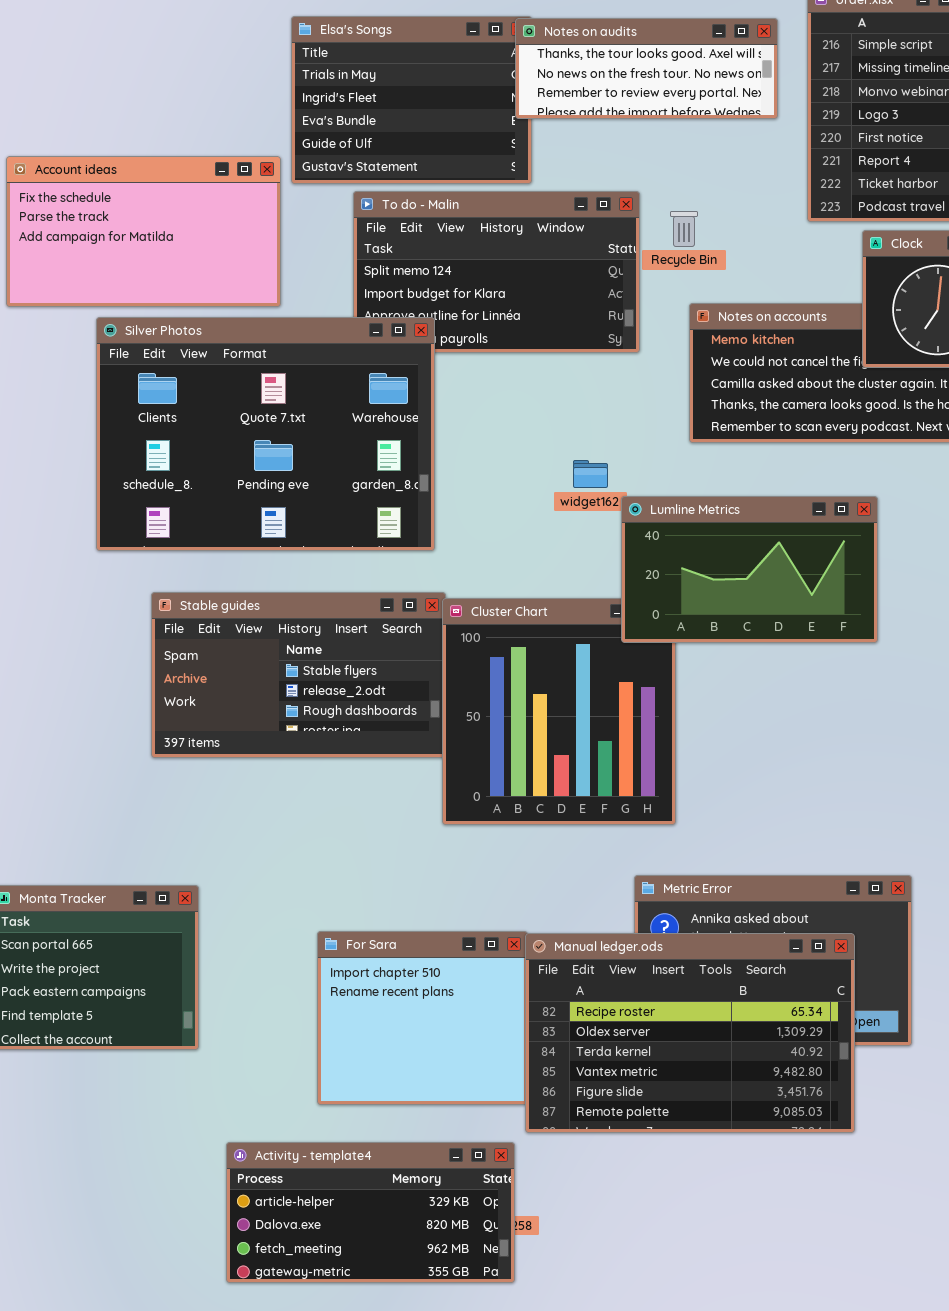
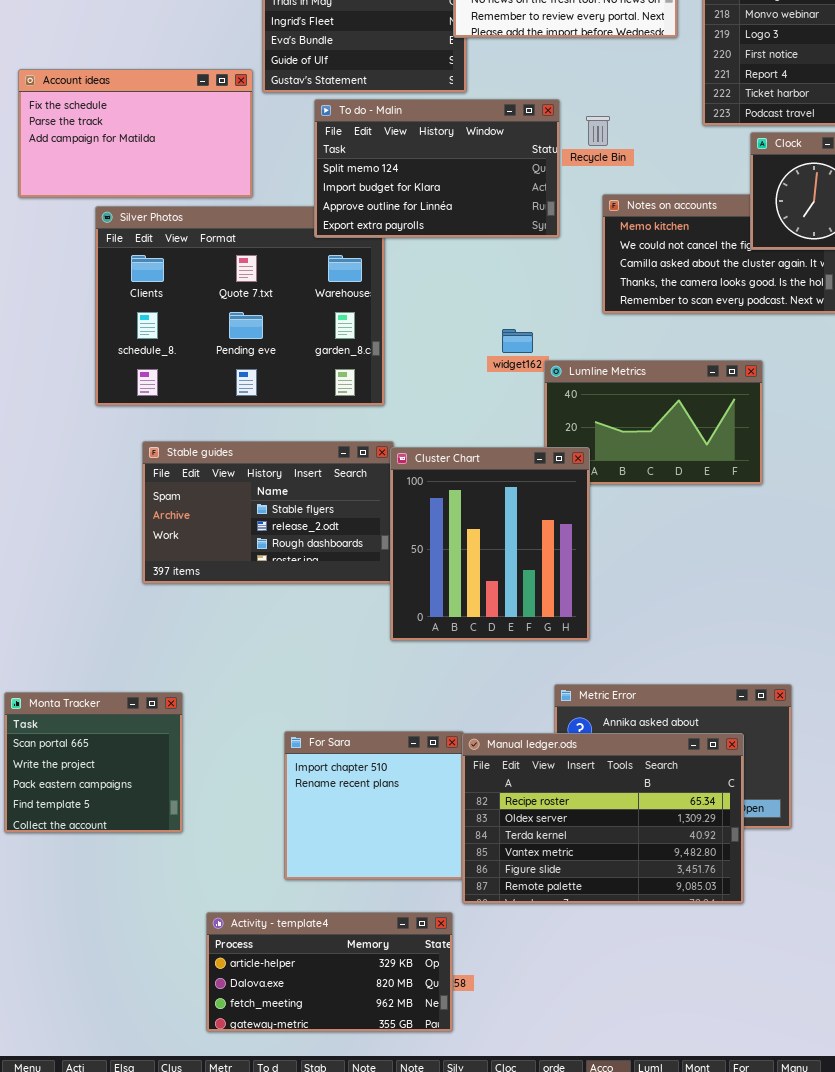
To do - Malin: [353,191,640,353] -> [314,99,560,238], raised
Cluster Chart: [442,598,676,825] -> [390,447,590,641], raised

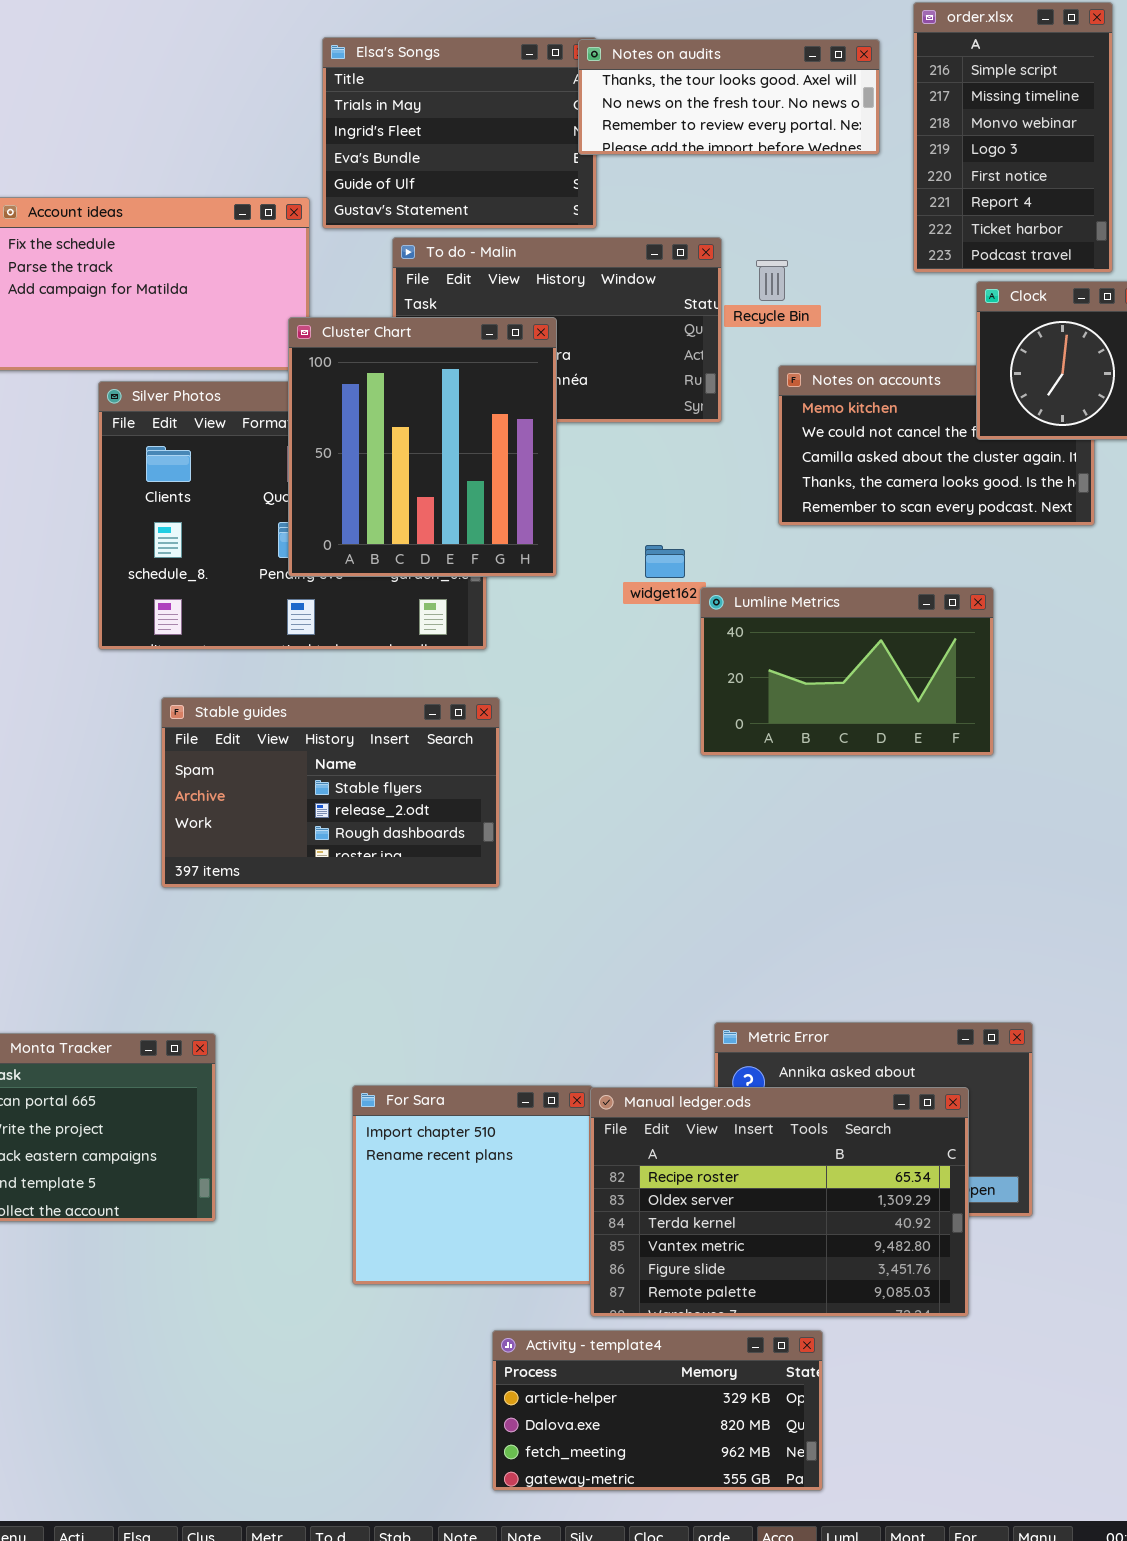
Cluster Chart: [390,447,590,641] -> [288,317,557,577], moved
Activity - template4: [206,912,453,1032] -> [492,1330,823,1491], moved

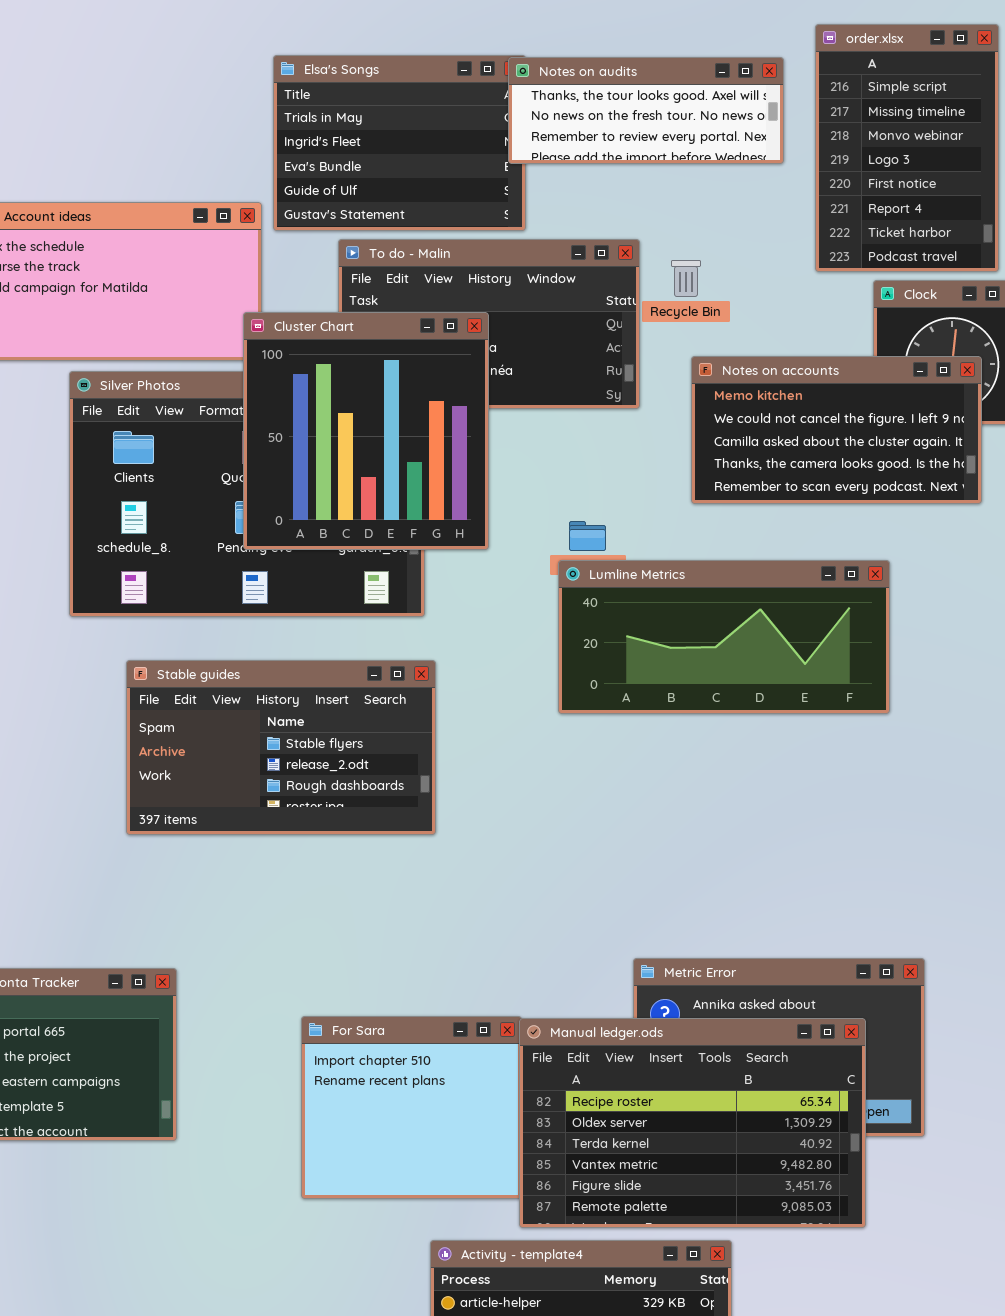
Notes on accounts: [778,365,1095,526] -> [691,356,982,504], raised
Lumline Metrics: [700,587,994,756] -> [558,560,890,714], resized

